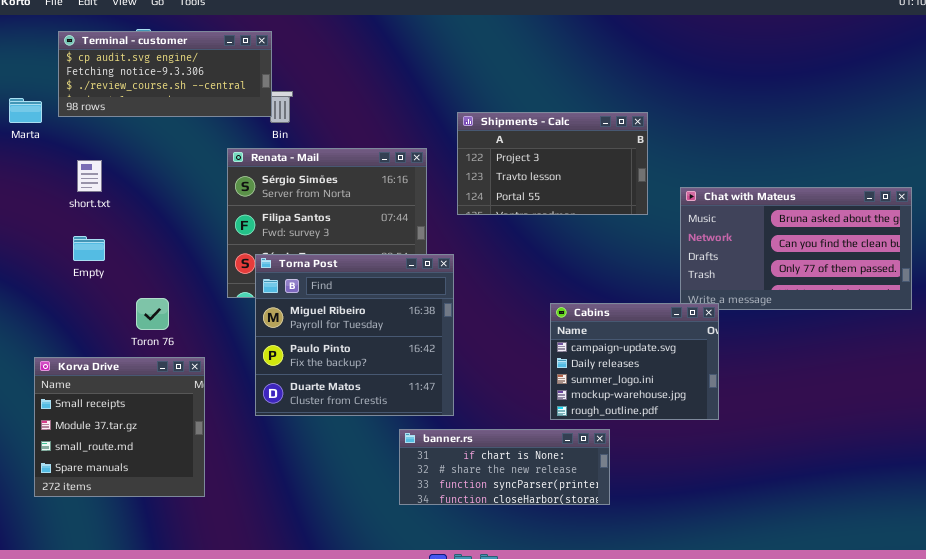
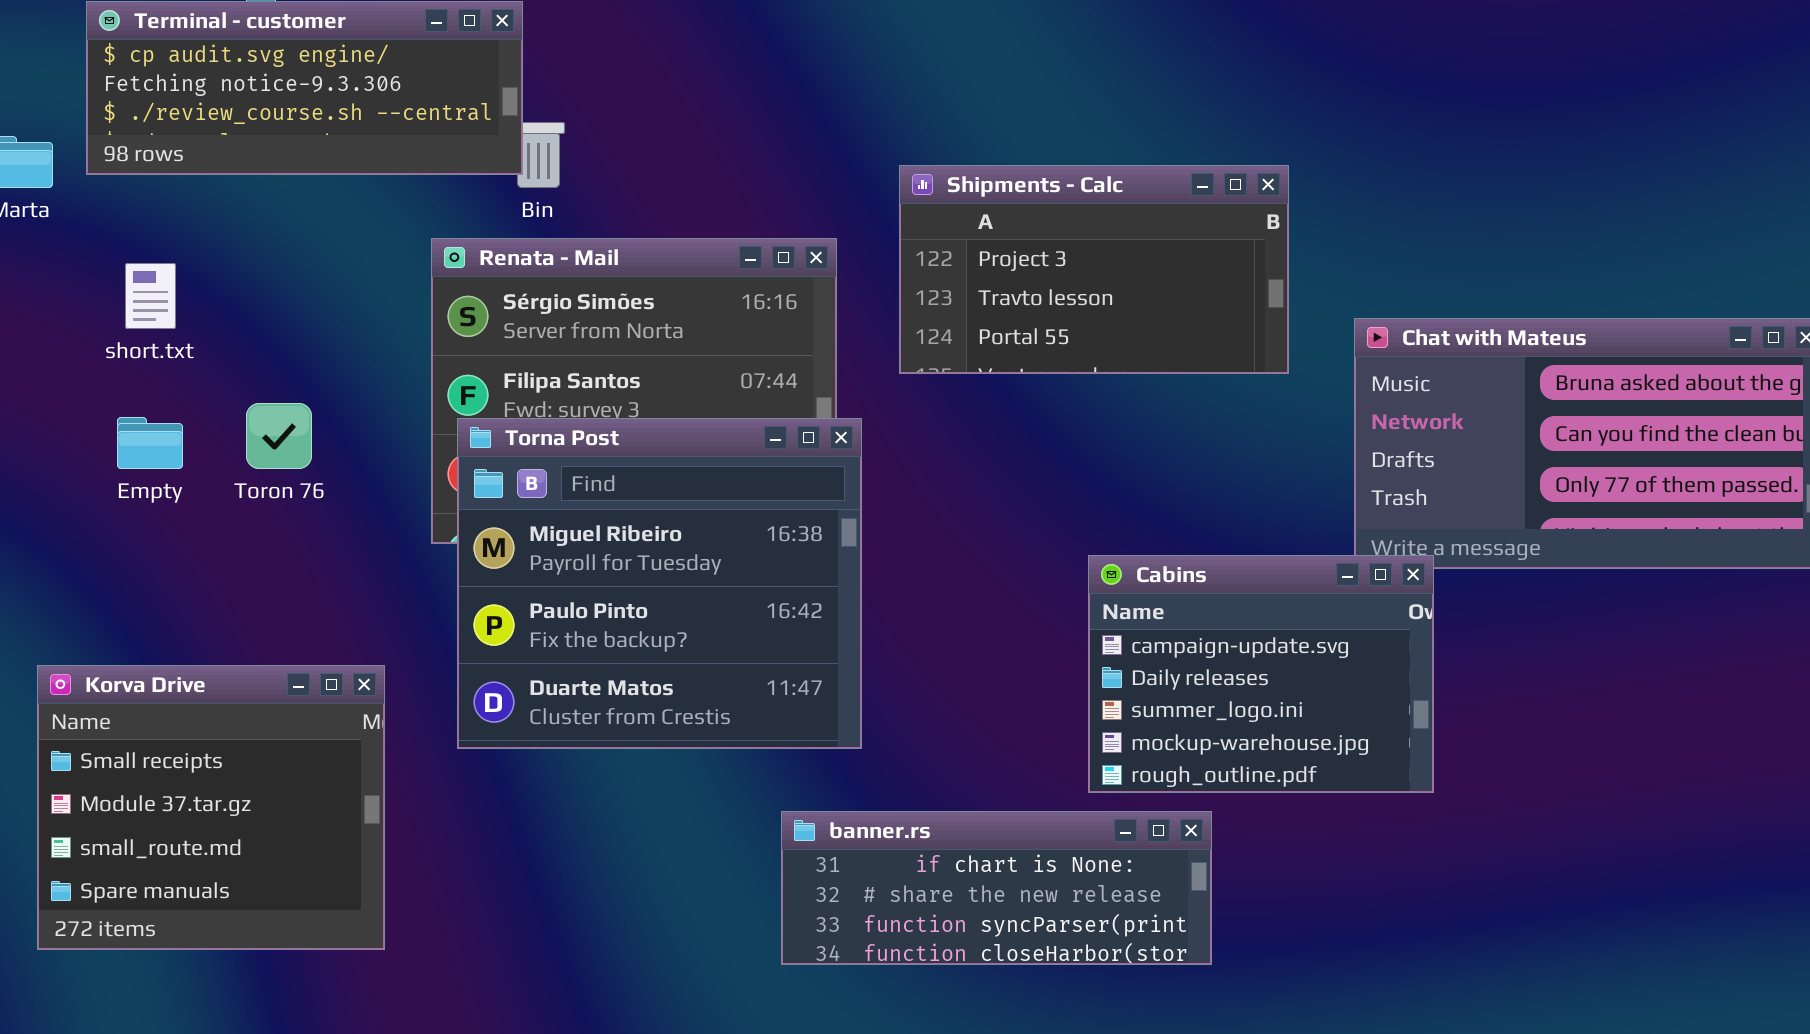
Torna Post: [255,254,454,416] -> [457,418,862,749], moved
Toron 76: [136,298,169,330] -> [246,403,312,469], moved

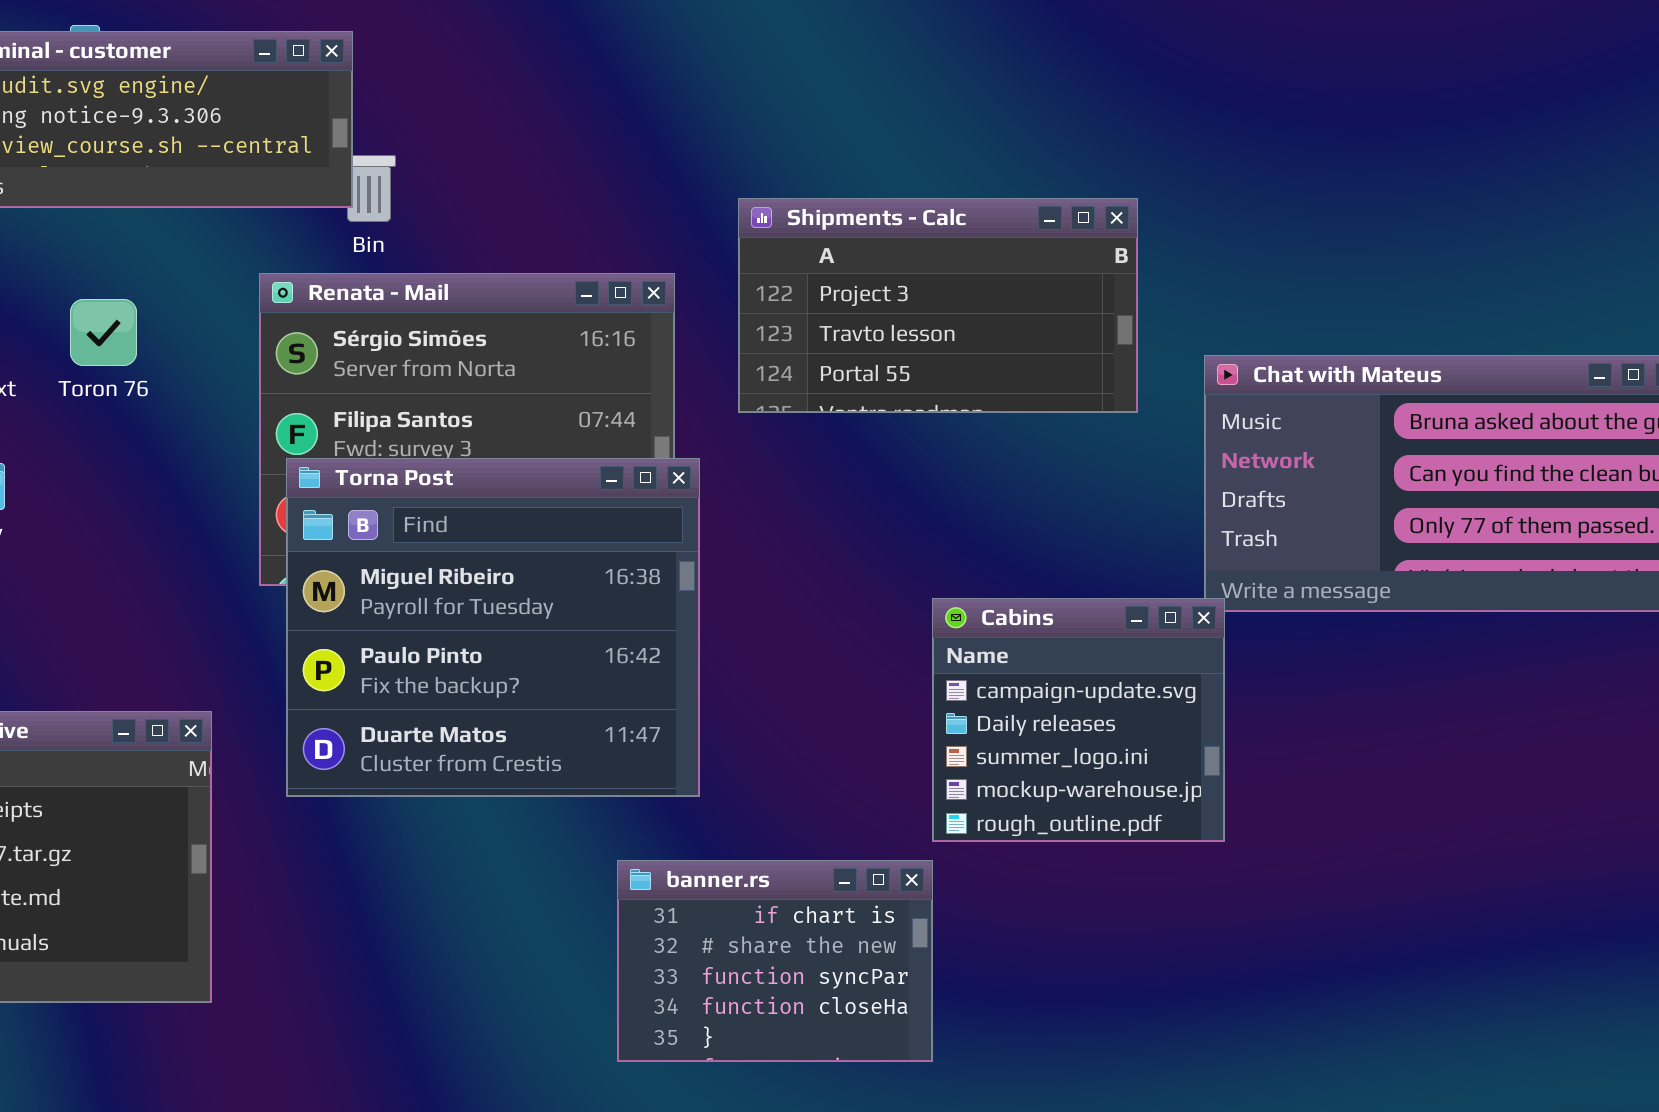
Toron 76: [246,403,312,469] -> [70,299,137,366], moved
Cabins: [1088,555,1434,793] -> [932,598,1225,842], resized
banner.rs: [781,811,1212,965] -> [617,860,933,1062], resized

